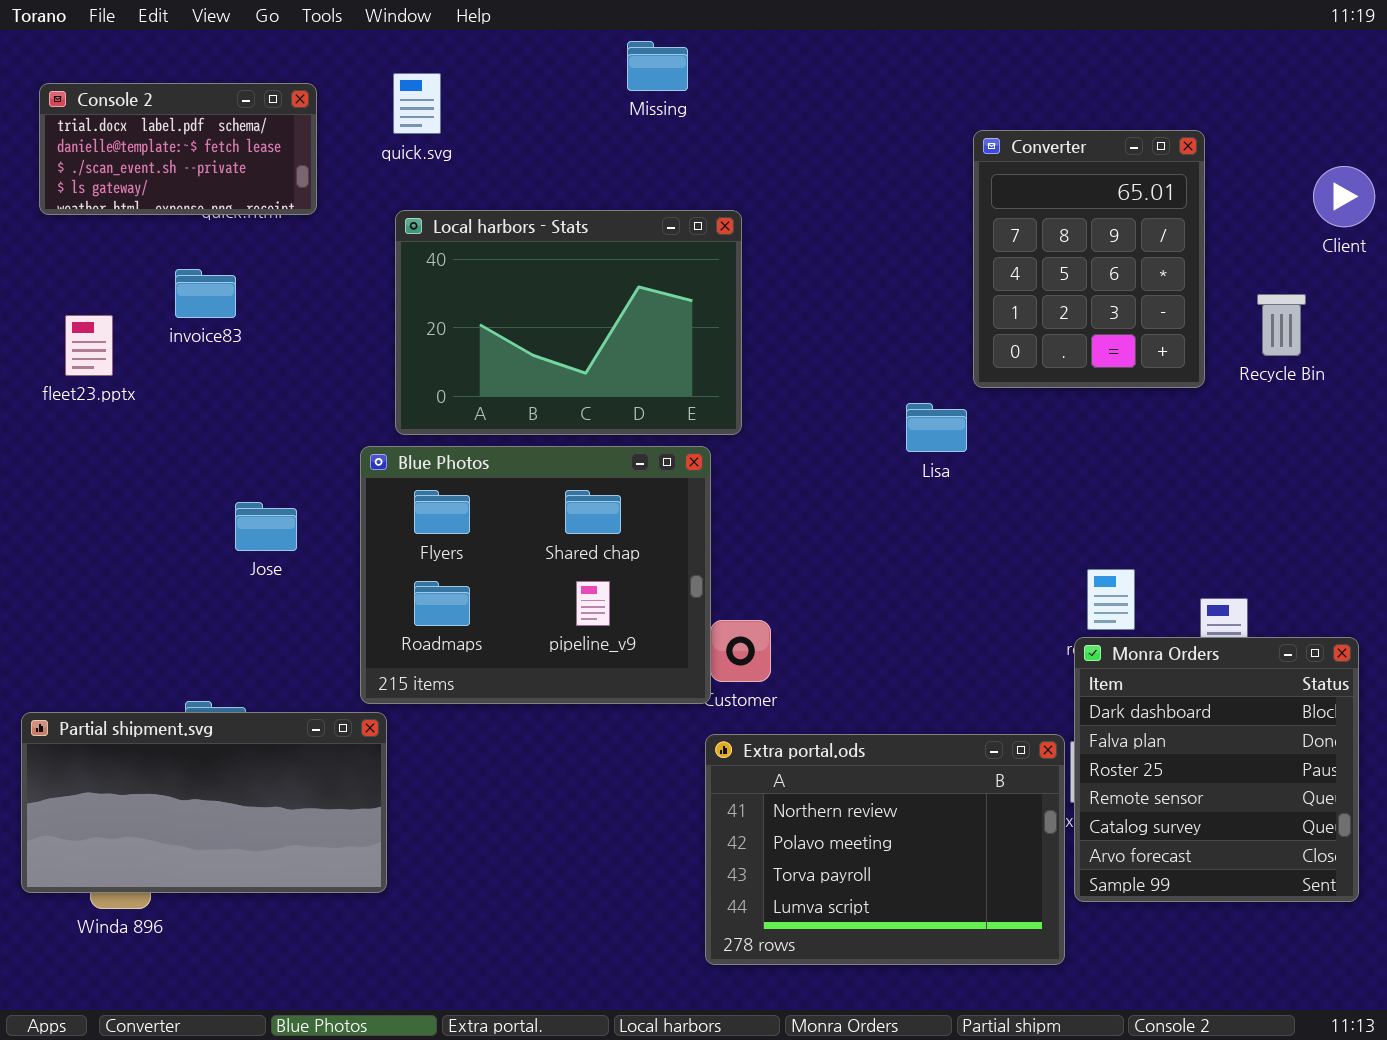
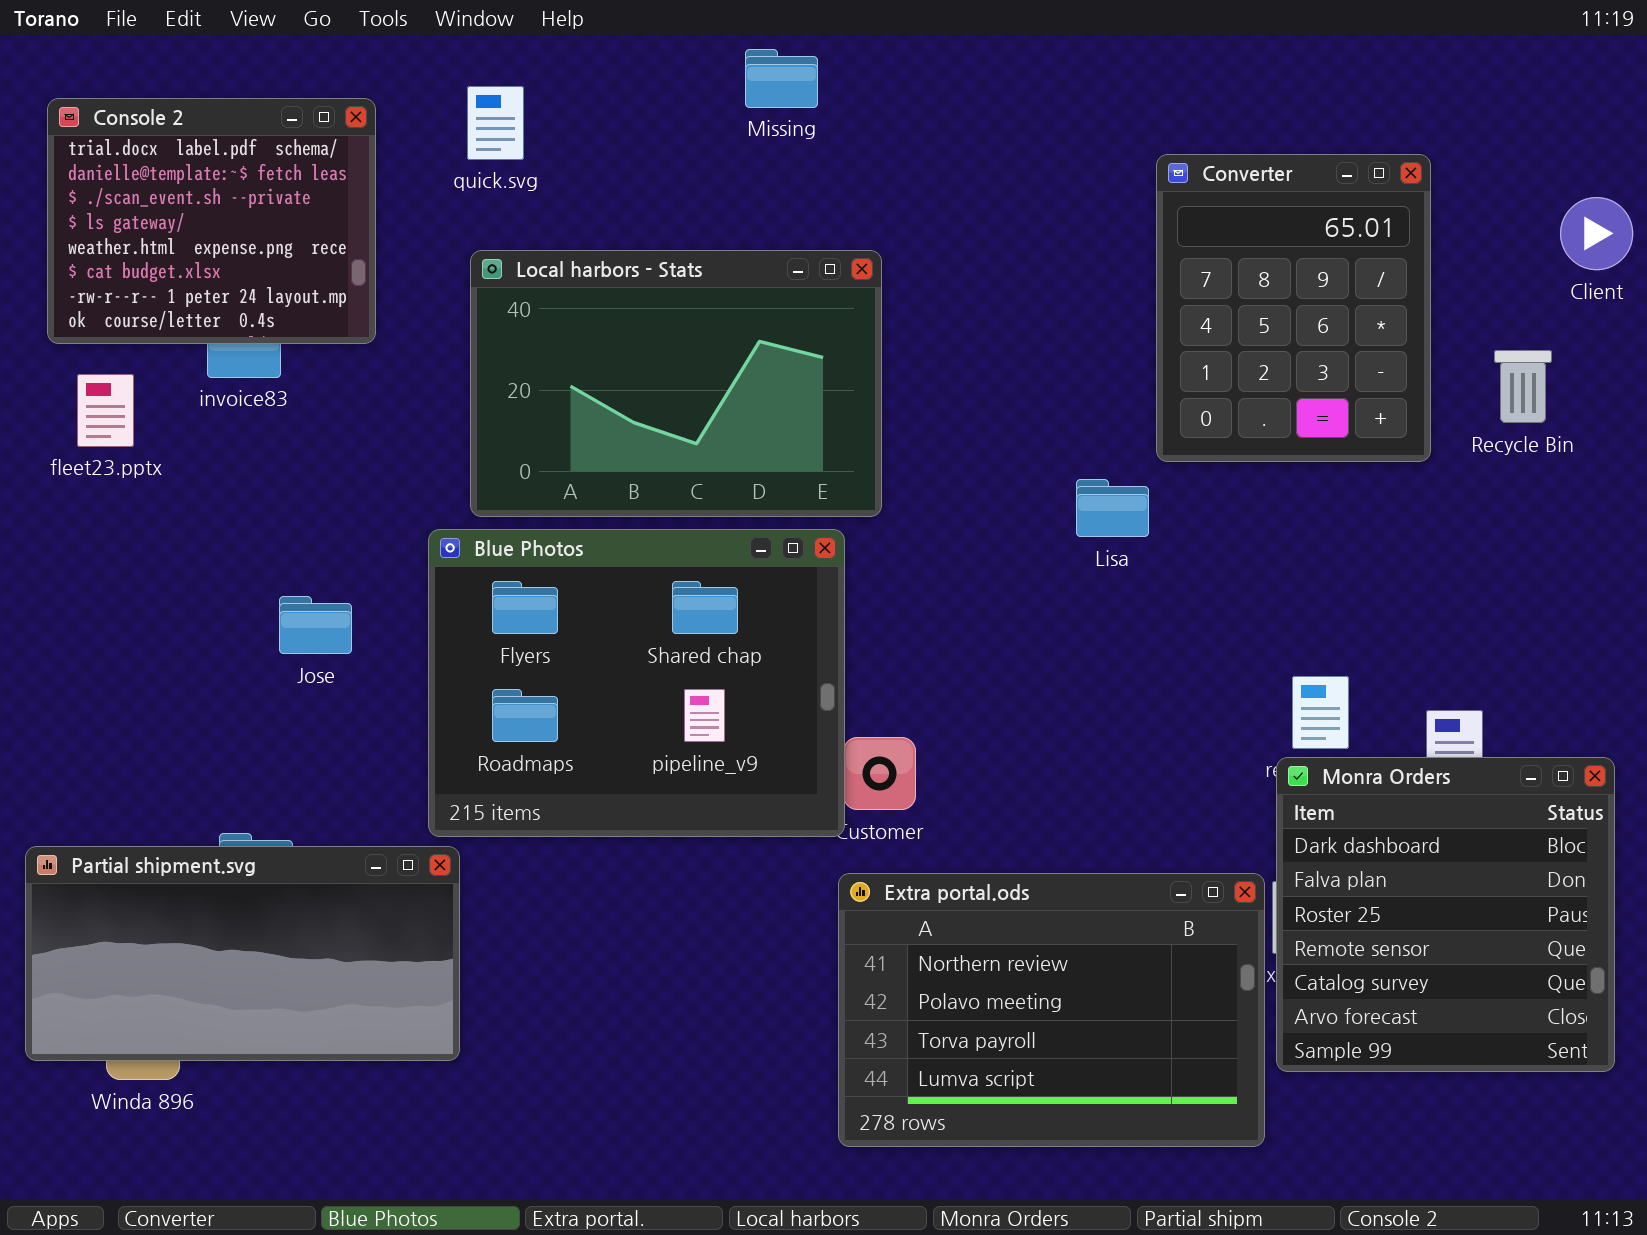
Console 2: [39,83,317,215] -> [47,98,376,344], resized

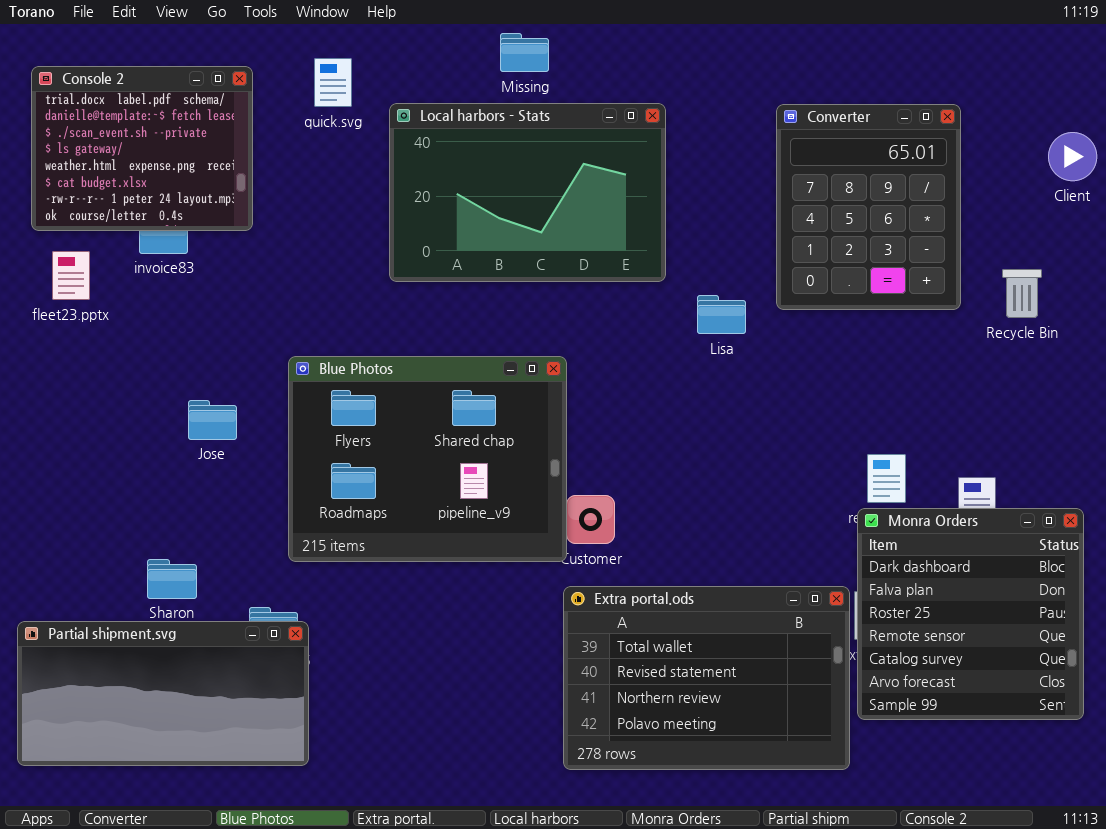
Local harbors - Stats: [470,250,882,517] -> [389,103,666,282], moved
Recycle Bin: [1494,350,1552,423] -> [1002,269,1042,318], moved
Lisa: [1076,479,1149,537] -> [697,295,746,334], moved
Partial shipment.svg: [25,846,460,1061] -> [17,621,309,766], moved
Extra portal.ods: [838,873,1265,1147] -> [563,586,850,770], scrolled up 2 rows

